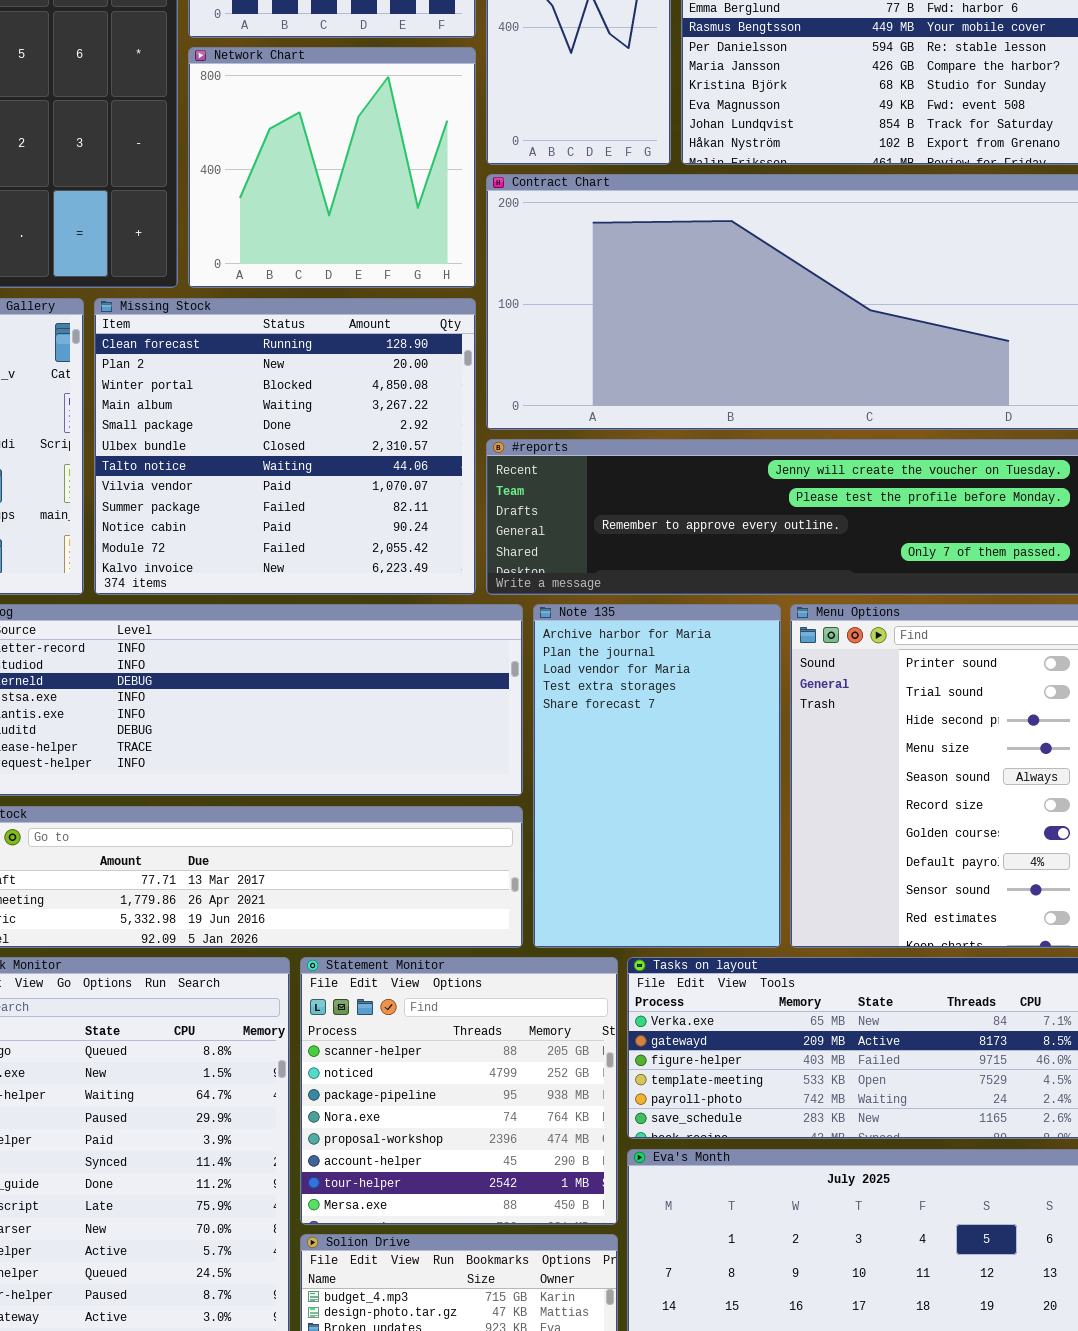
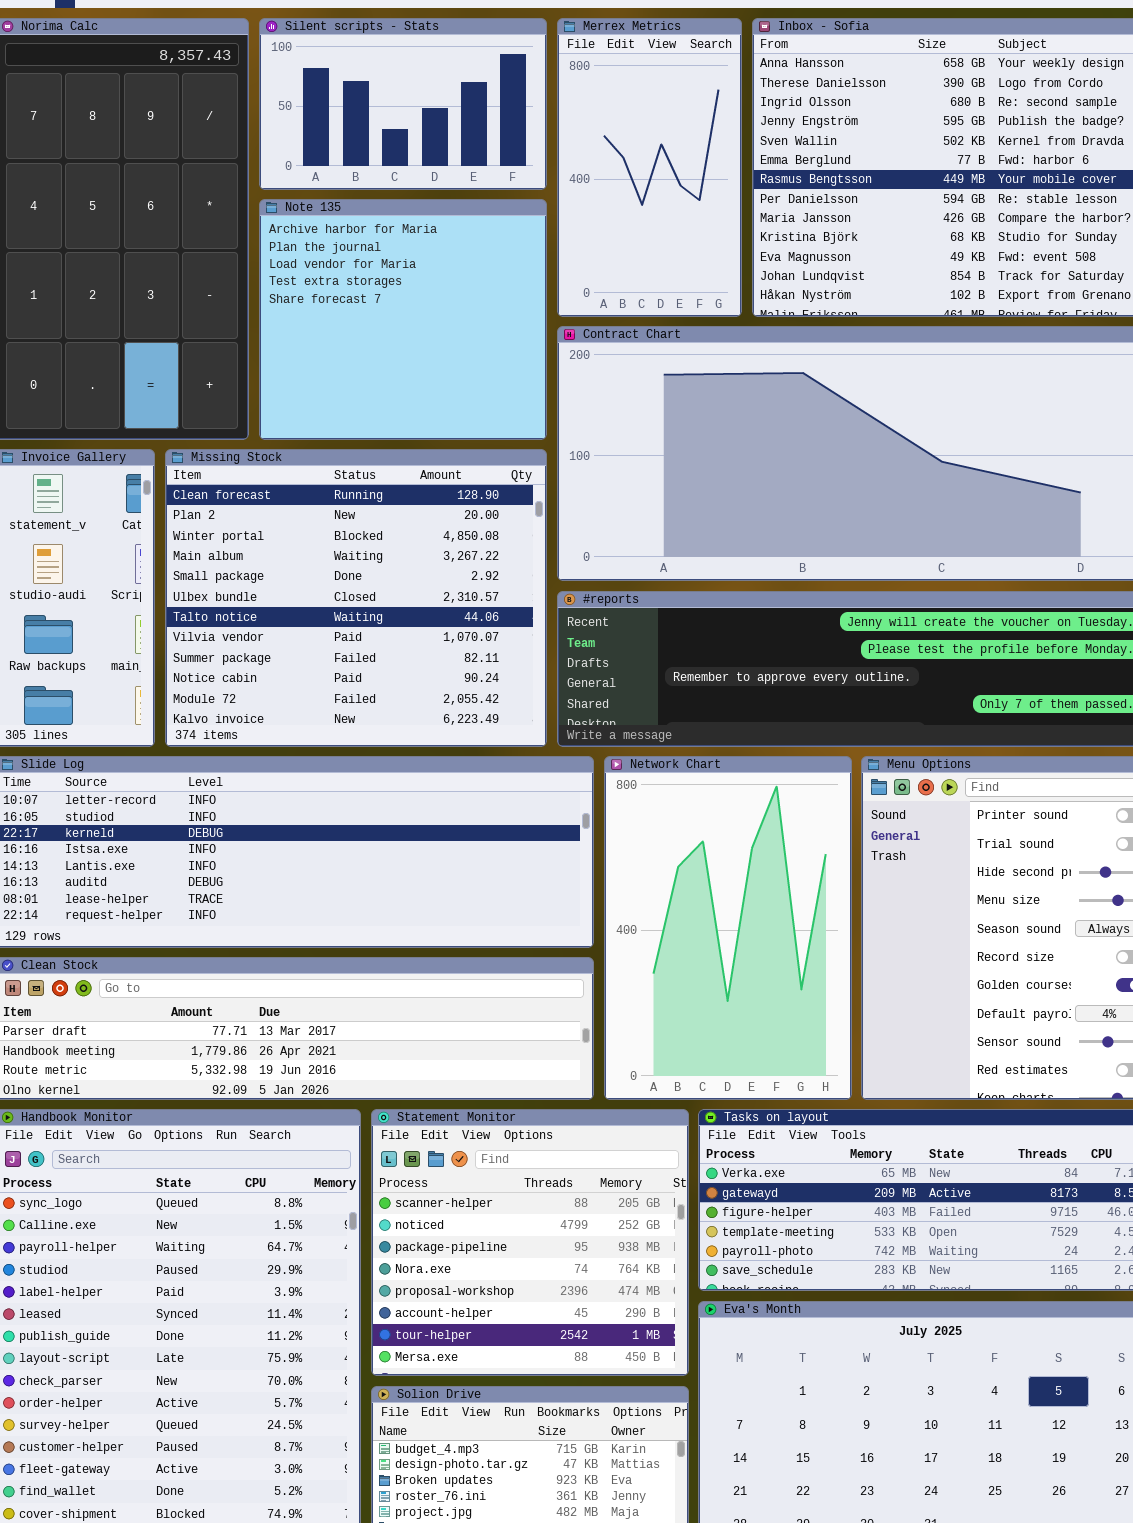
Network Chart: [188,47,476,288] -> [604,756,852,1100], moved, resized
Note 135: [533,604,781,948] -> [259,199,547,440], moved, resized

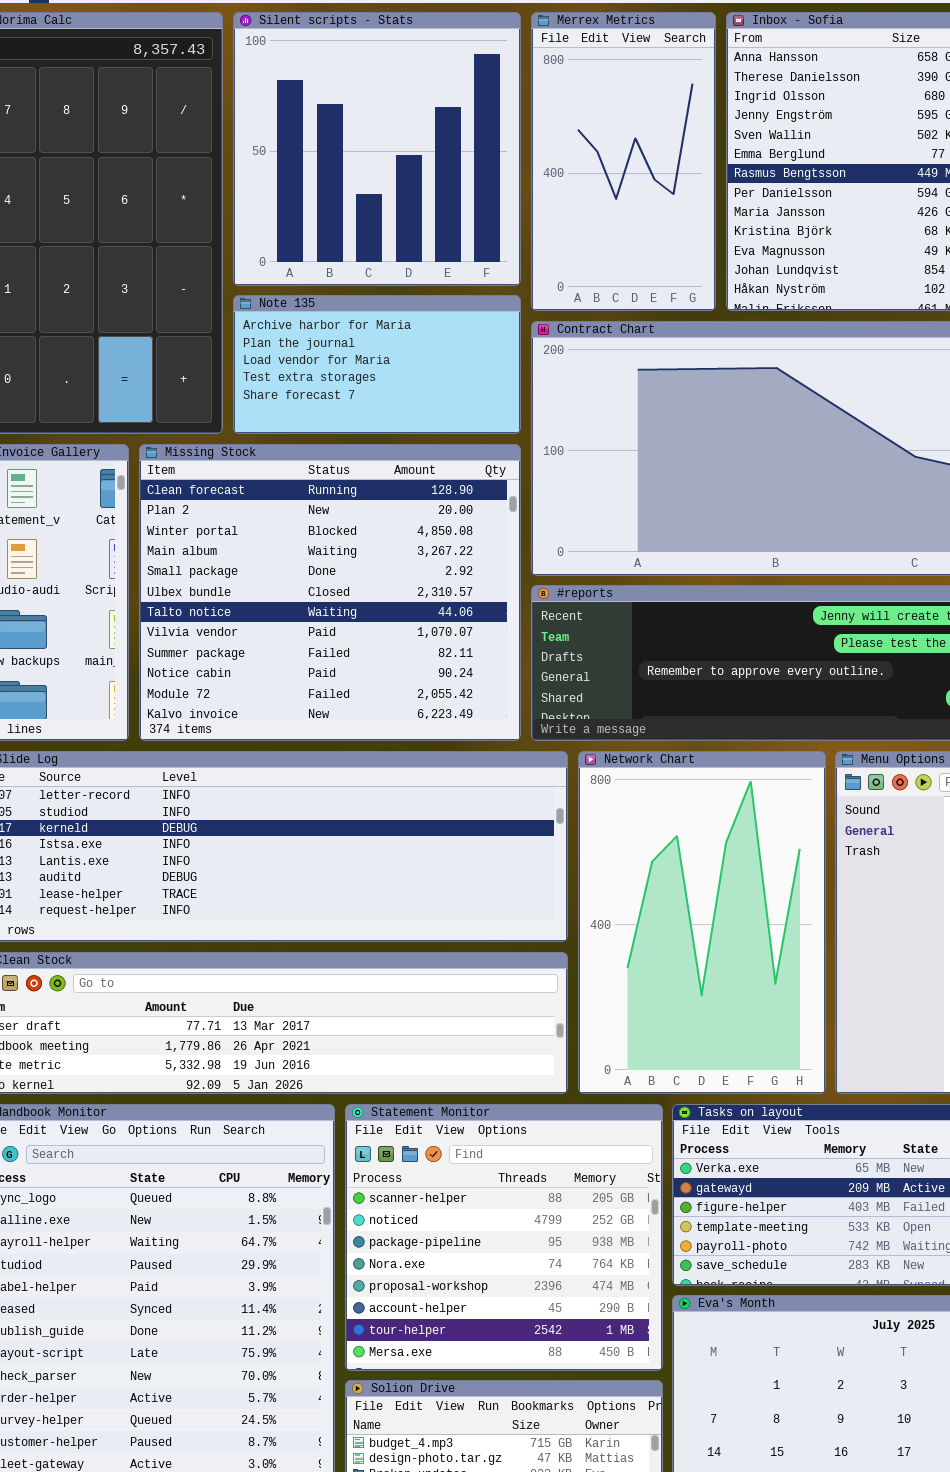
Silent scripts - Stats: [259,18,547,190] -> [233,12,521,286], resized
Note 135: [259,199,547,440] -> [233,295,521,434], resized

